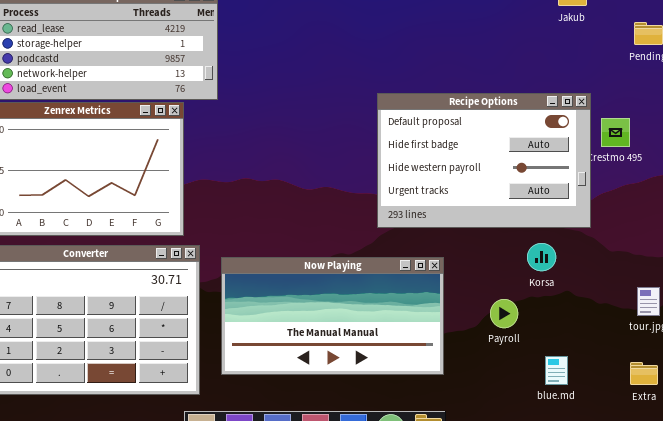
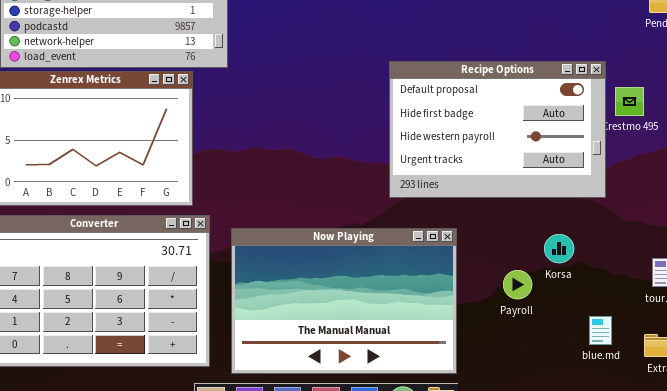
Korsa: [527,243,556,271] -> [544,234,574,263], moved
Now Playing: [221,257,444,375] -> [231,228,457,374], resized
blue.md: [545,356,568,385] -> [589,316,612,345], moved

